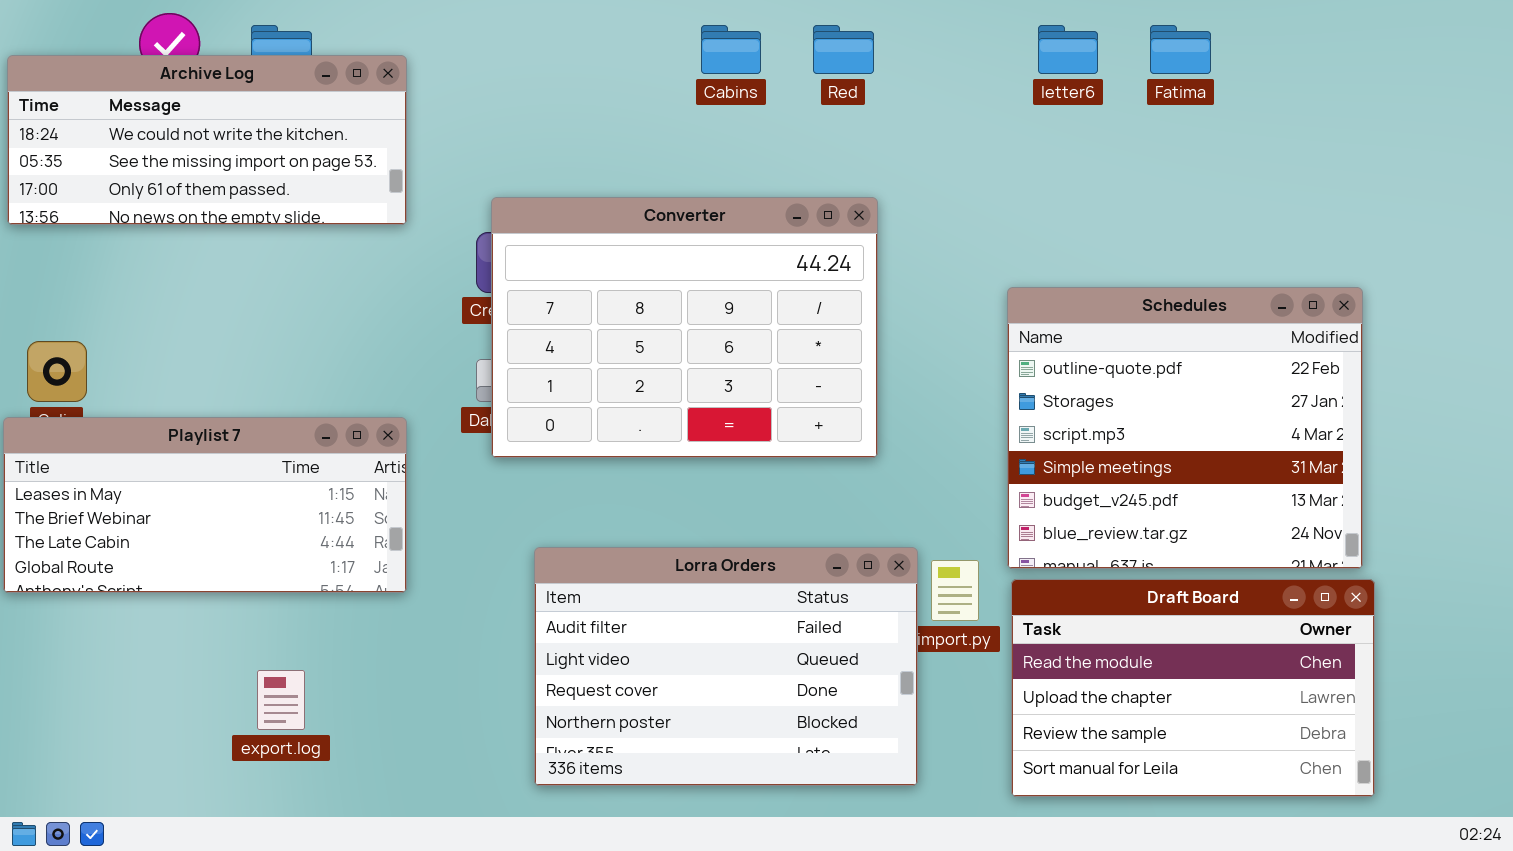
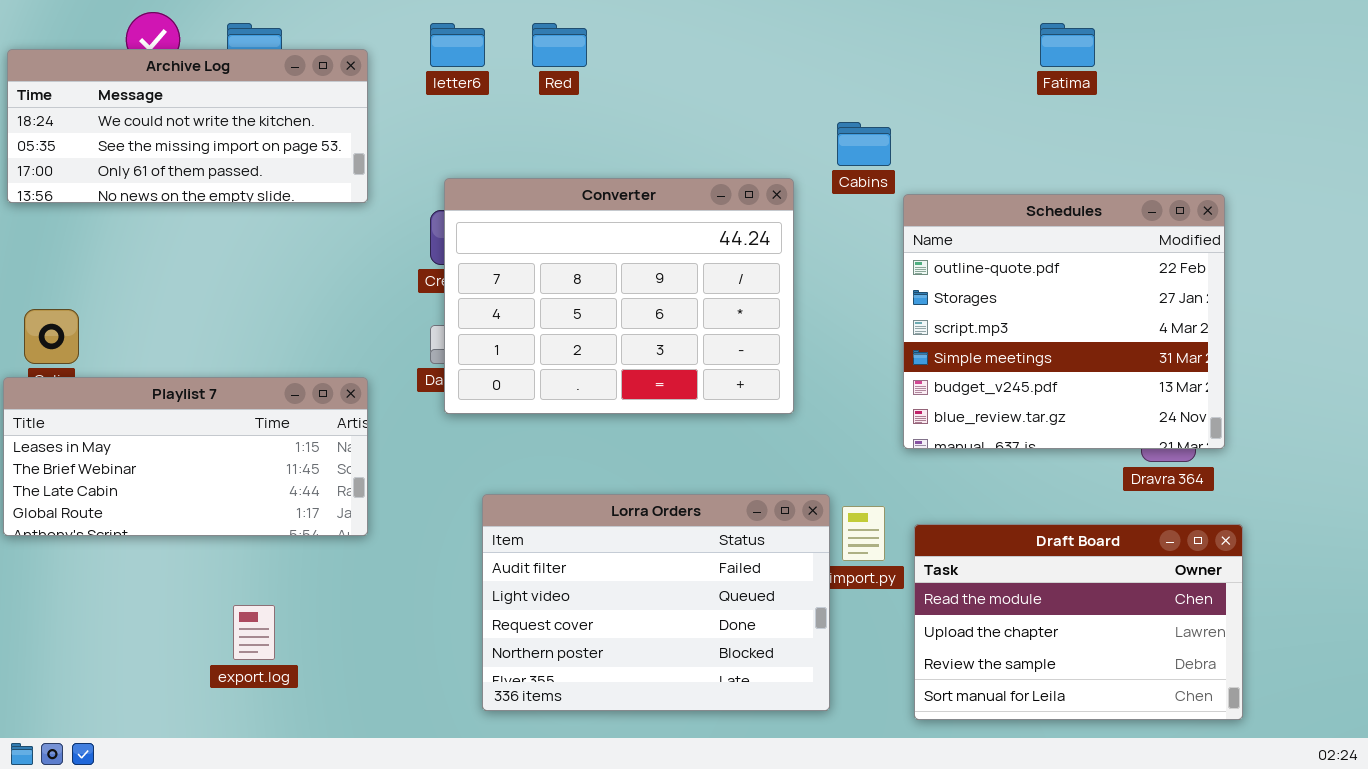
Cabins: [701,25,761,74] -> [837,122,891,166], moved
Red: [813,25,874,74] -> [532,23,587,67], moved
letter6: [1038,25,1098,74] -> [430,23,485,67], moved
Schedules: [1007,287,1363,569] -> [903,194,1225,449], moved

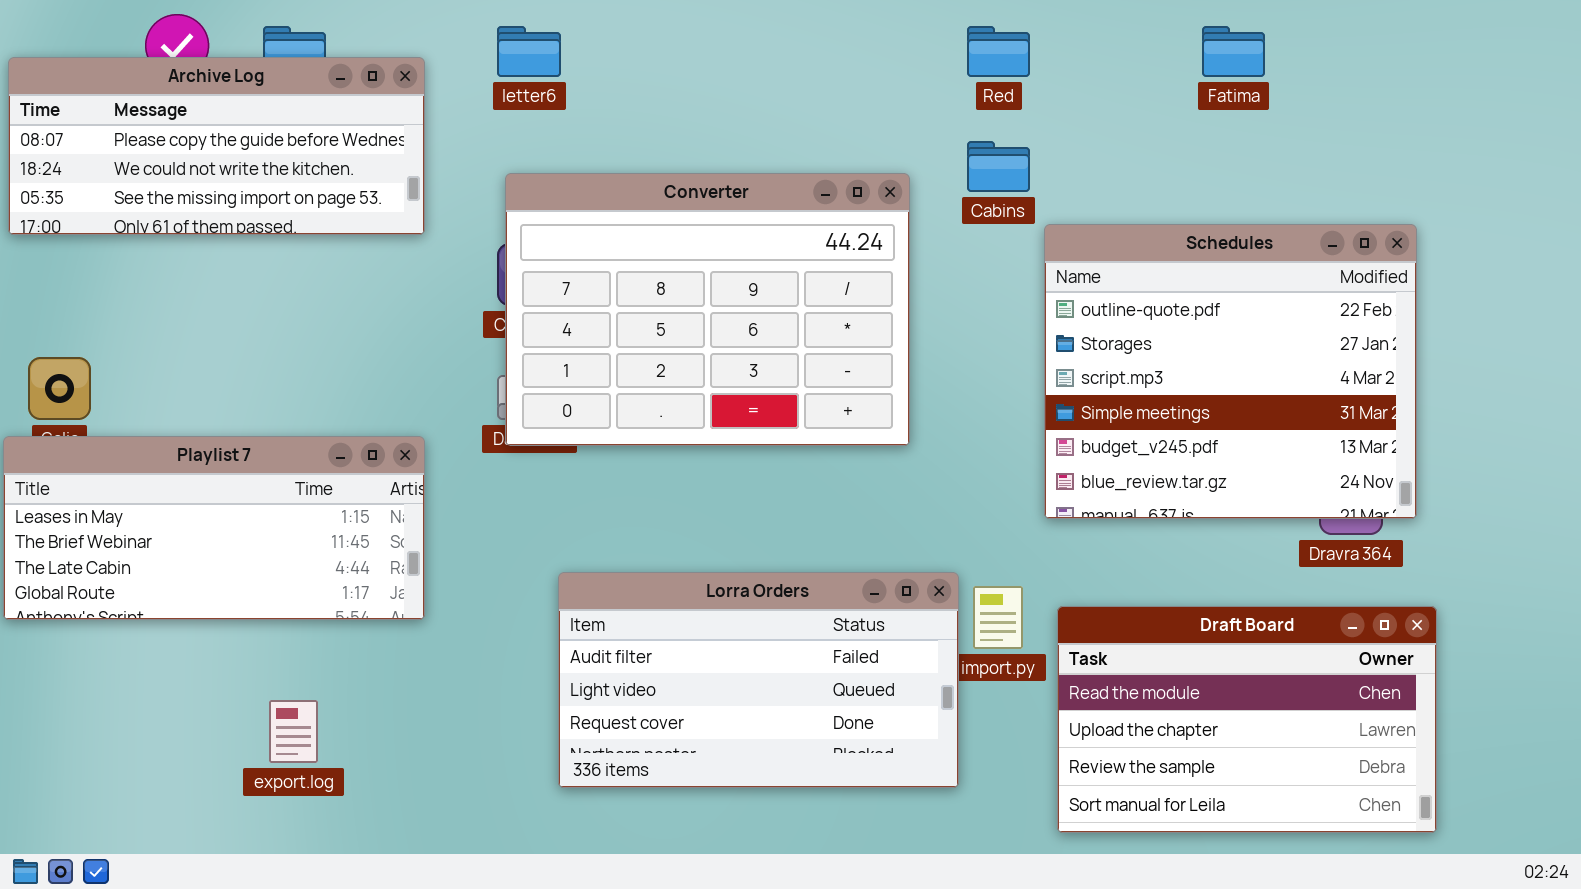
Red: [532,23,587,67] -> [967,26,1030,77], moved
Archive Log: [7,49,368,203] -> [8,57,425,235], scrolled up 1 row
Converter: [444,178,794,414] -> [505,173,910,446], moved
Lorra Orders: [482,494,830,711] -> [558,572,959,788], resized

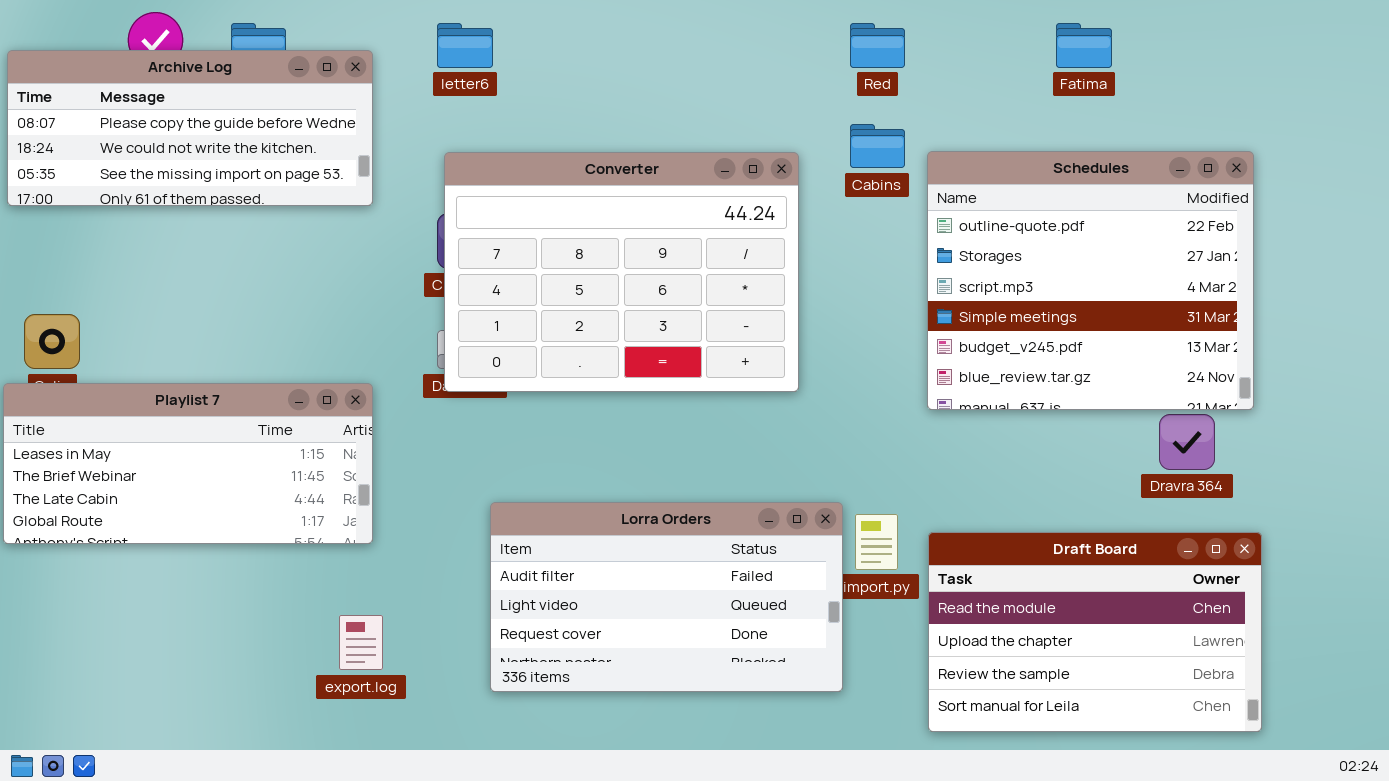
Schedules: [1044,224,1417,519] -> [927,151,1254,410], moved
export.log: [269,700,318,763] -> [339,615,383,670], moved

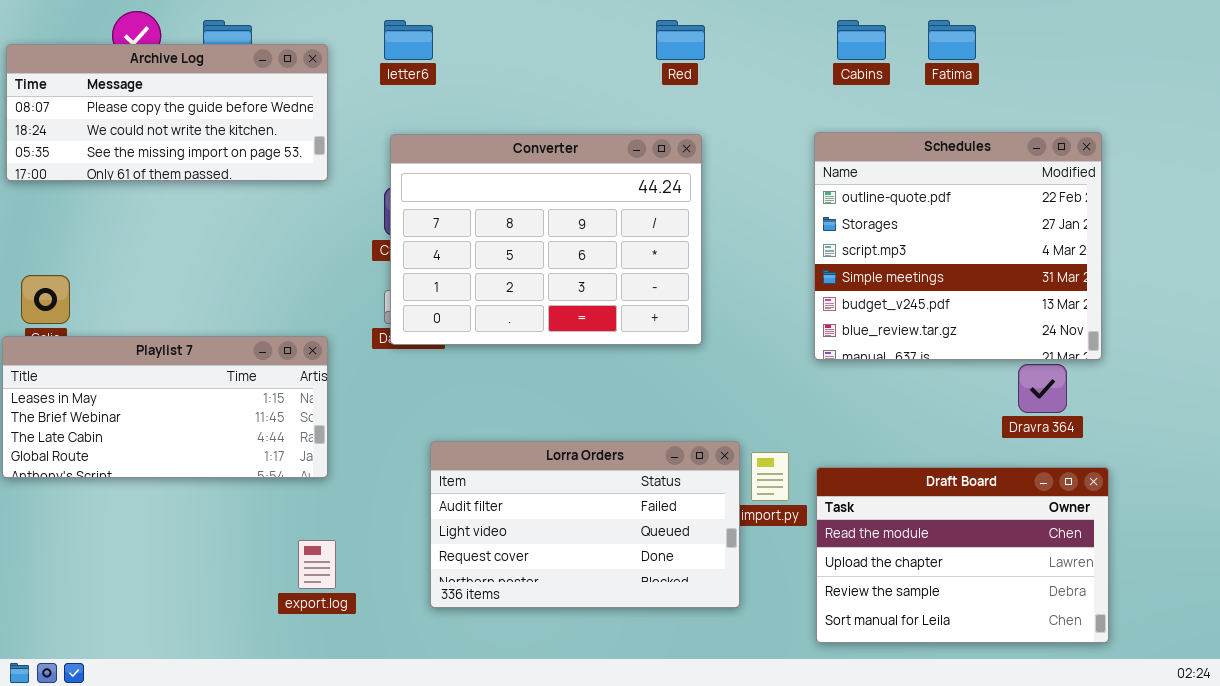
Red: [850,23,905,68] -> [656,20,705,60], moved
Cabins: [850,124,905,168] -> [837,20,886,60], moved

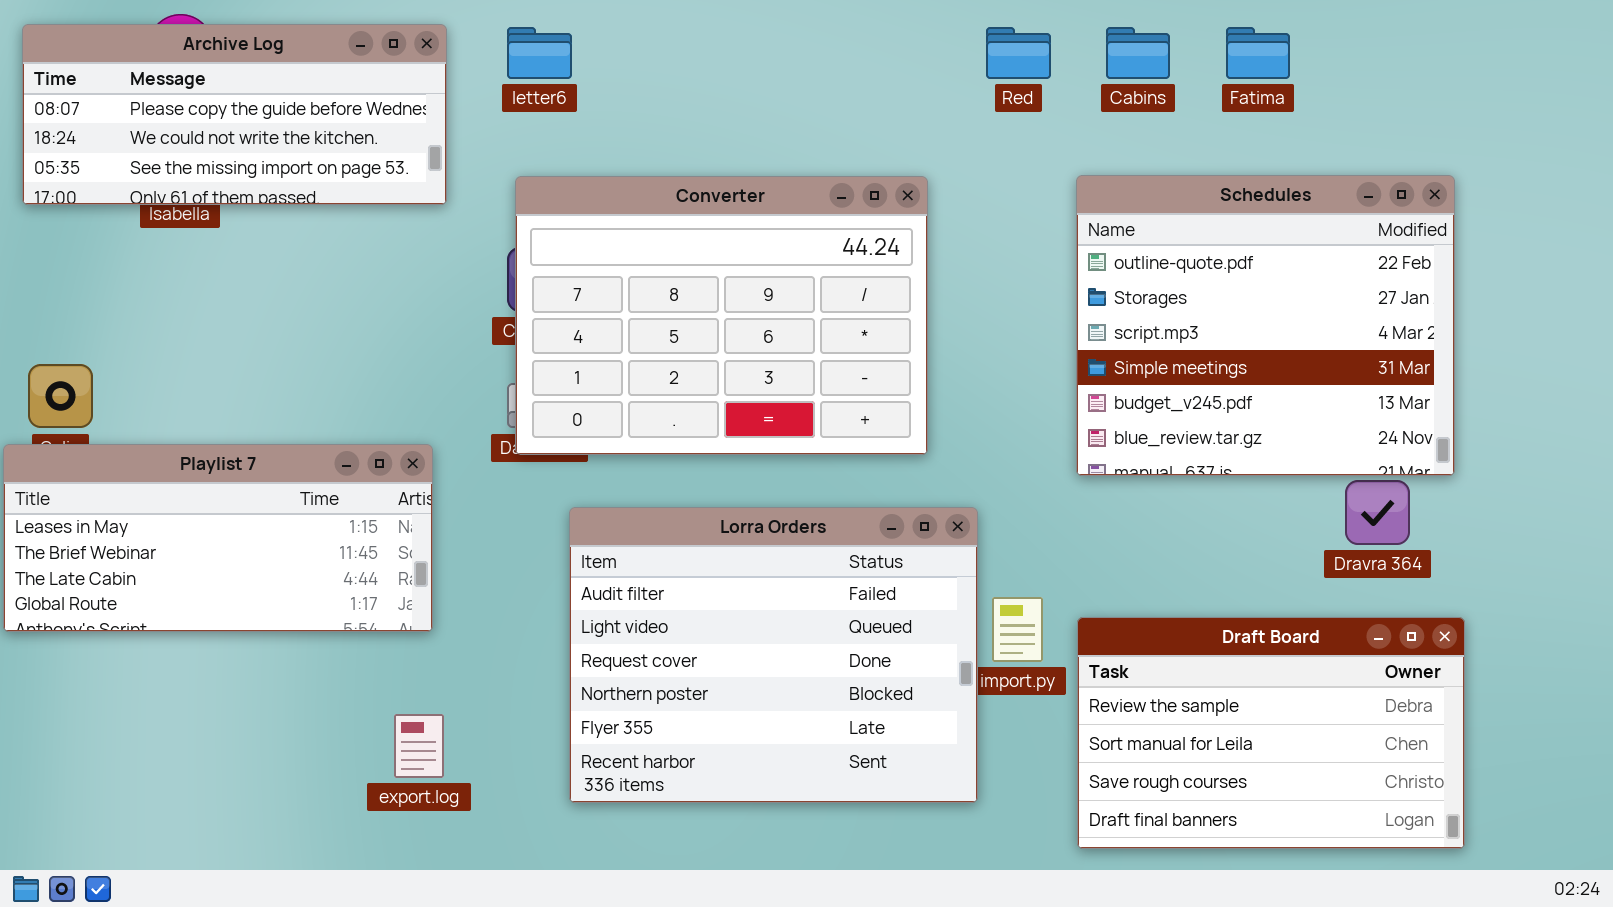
Red: [656,20,705,60] -> [986,27,1051,79], moved
Archive Log: [6,44,328,181] -> [22,24,447,205], moved
Lorra Orders: [430,441,740,608] -> [569,507,978,803], resized
Draft Board: [816,467,1109,643] -> [1077,617,1465,849], scrolled down 2 rows

